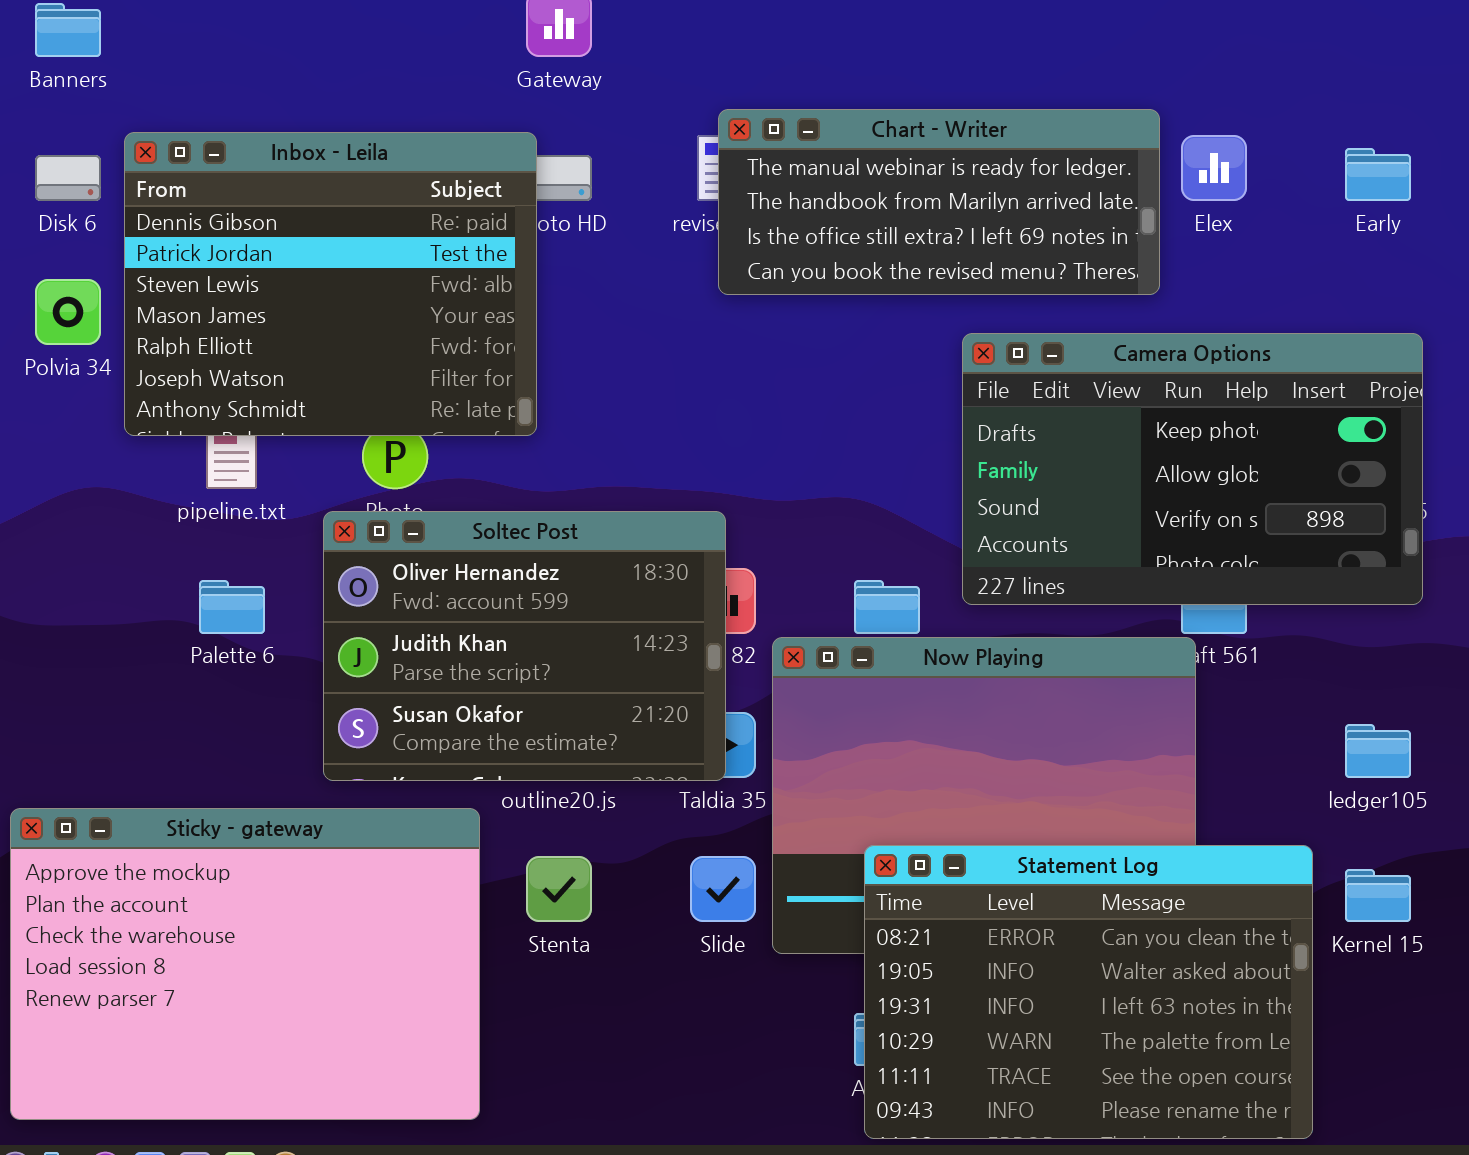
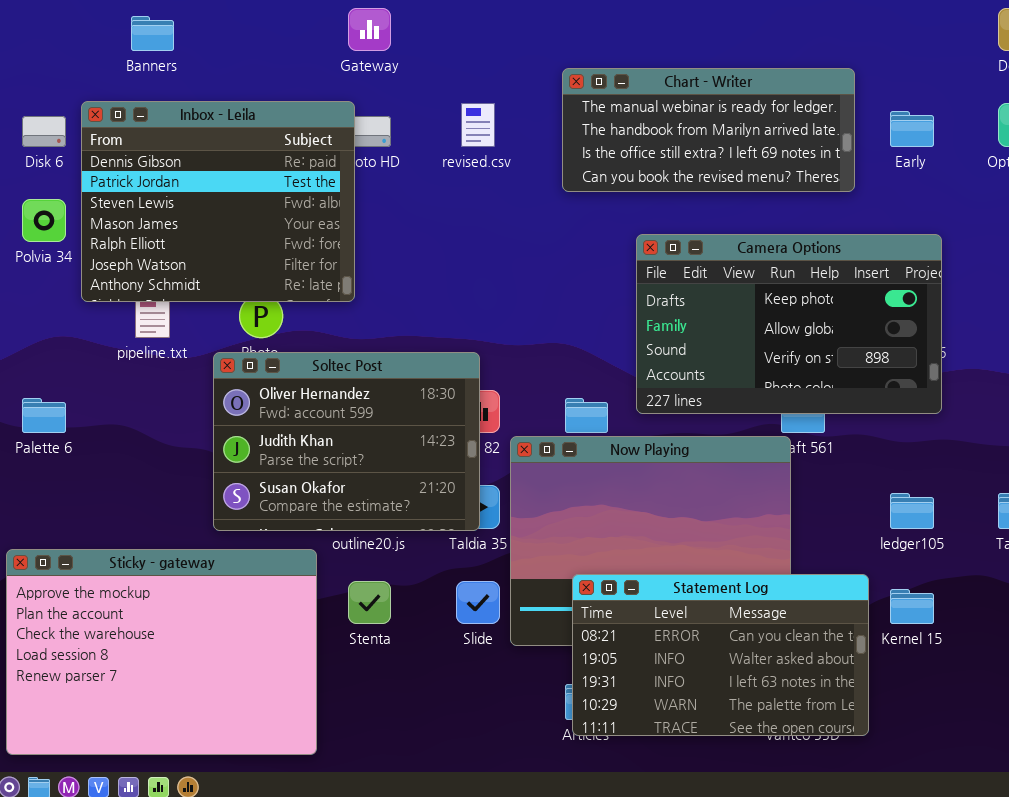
Banners: [35,3,101,57] -> [131,16,174,51], moved
Chart - Writer: [718,109,1160,295] -> [562,68,855,192], moved
Palette 6: [199,580,265,634] -> [22,398,66,433], moved
Statement Log: [864,845,1313,1139] -> [572,574,869,736], resized

